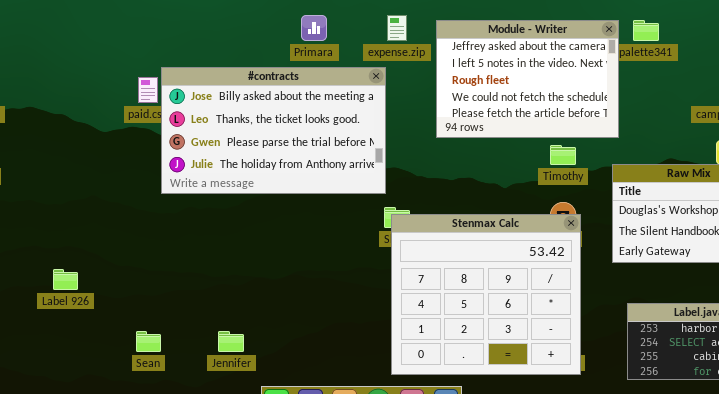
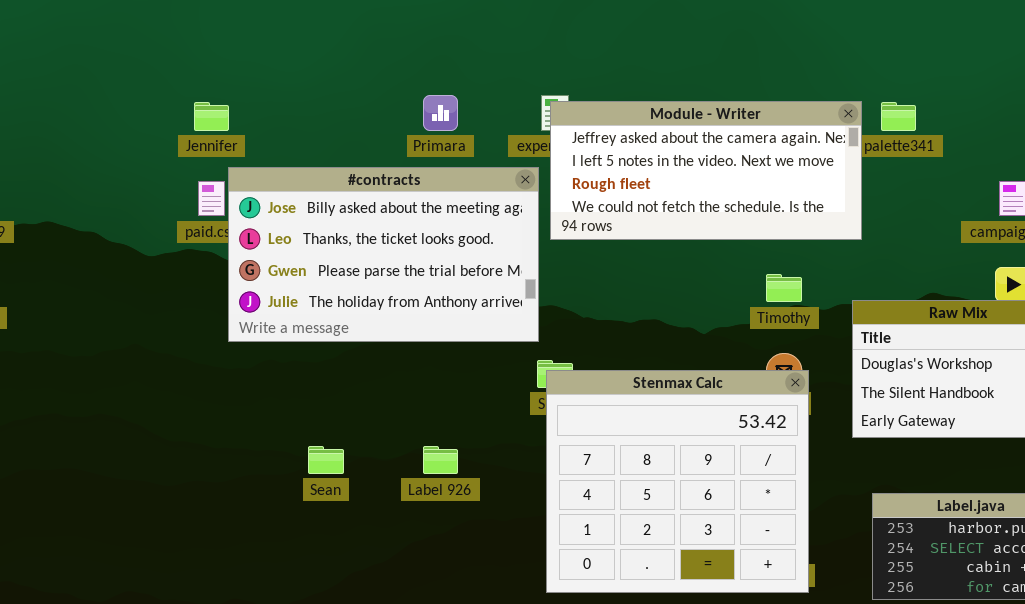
Module - Writer: [436,20,619,138] -> [550,101,862,240], resized
Label 926: [53,269,78,290] -> [423,446,458,474], moved
Sean: [136,331,161,352] -> [308,446,344,474], moved
Jennifer: [218,331,244,352] -> [194,102,229,131], moved

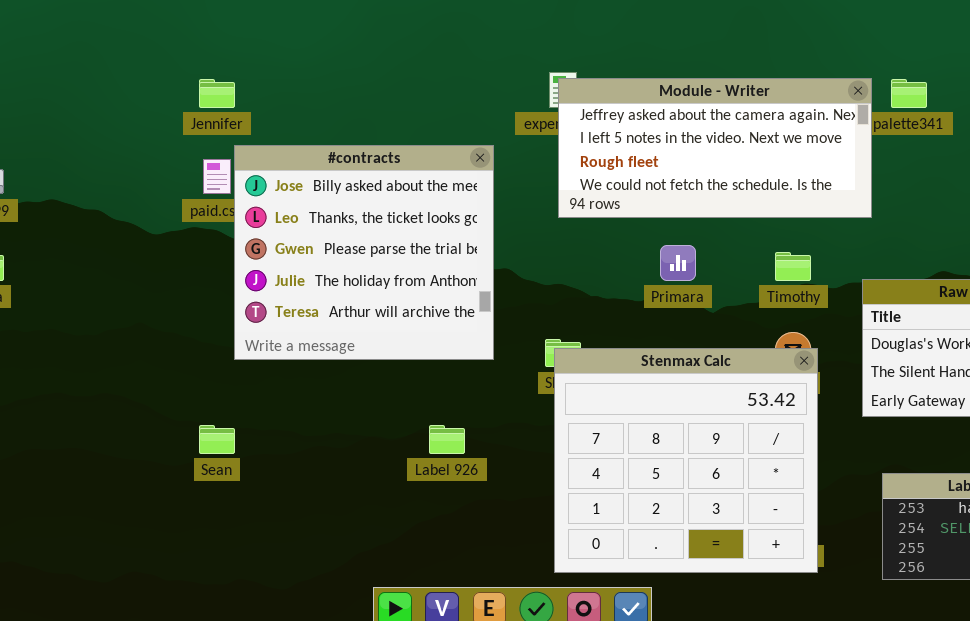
Primara: [423,95,458,131] -> [660,245,696,281], moved
#contracts: [228,167,539,342] -> [234,145,494,360], resized
Sean: [308,446,344,474] -> [199,425,235,454], moved

